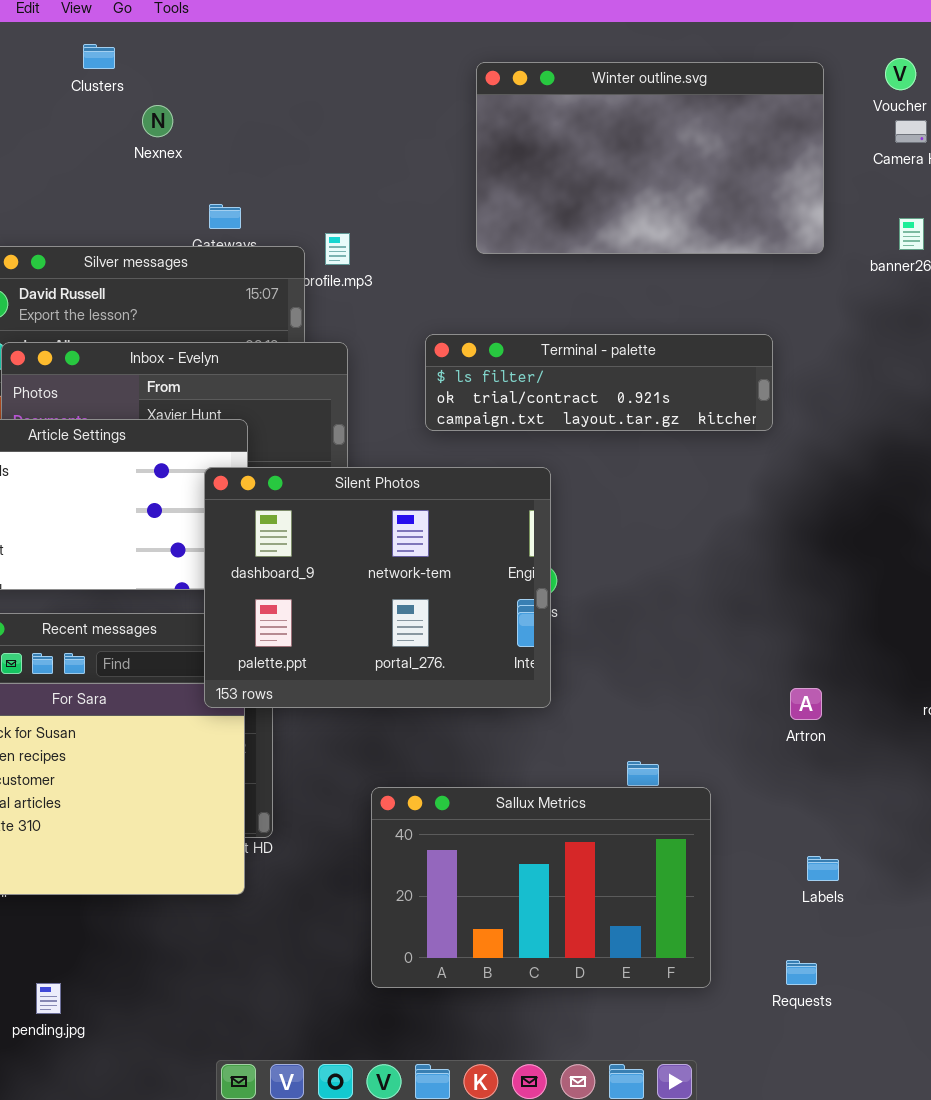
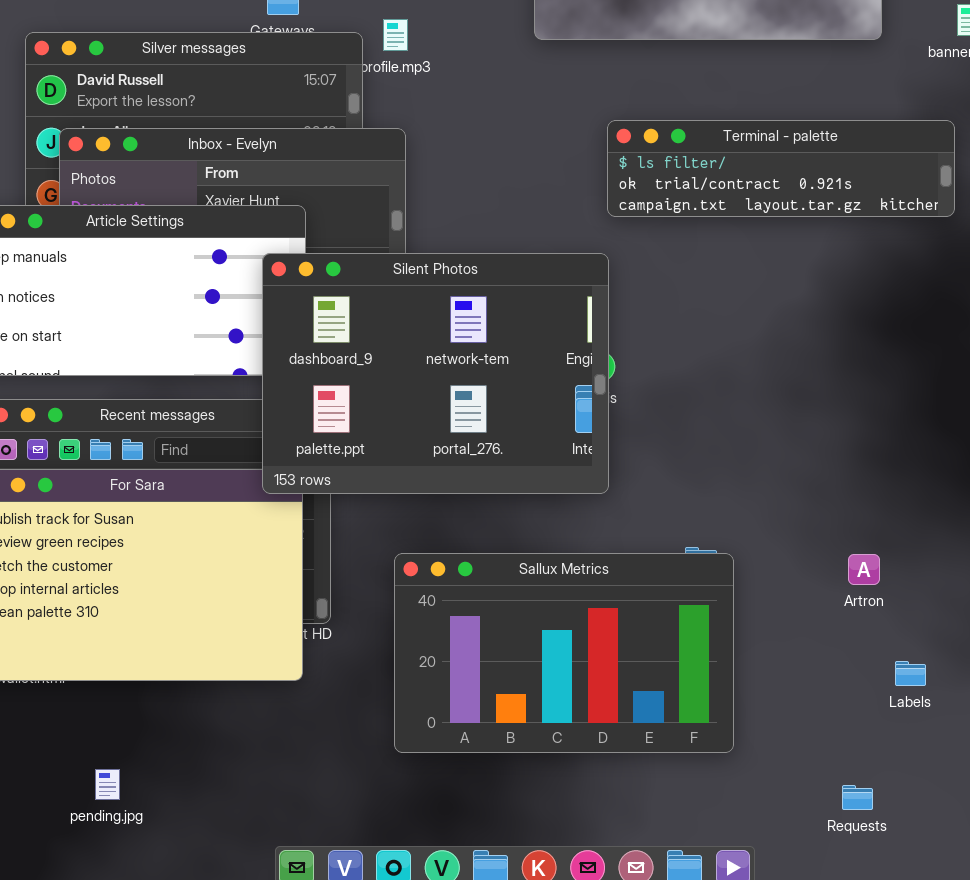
Terminal - palette: [425,334,773,431] -> [607,120,955,217], moved
Artron: [790,688,822,720] -> [848,554,880,585], moved
Sallux Metrics: [371,787,711,988] -> [394,553,734,753], moved
Labels: [807,856,839,881] -> [895,661,926,686], moved
Requests: [786,960,817,985] -> [842,785,873,810], moved

